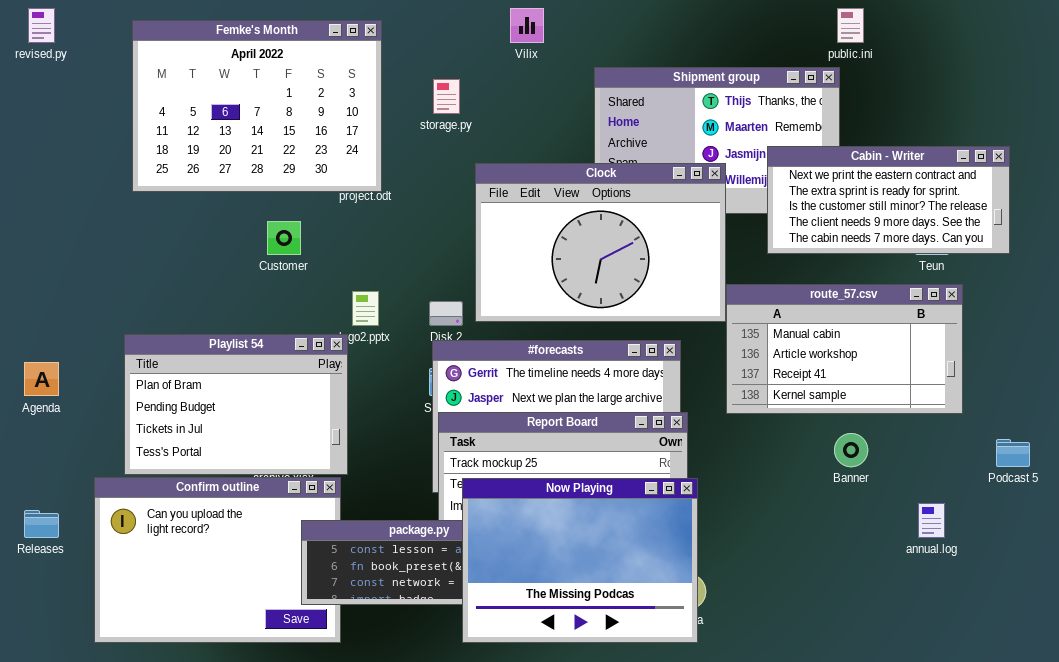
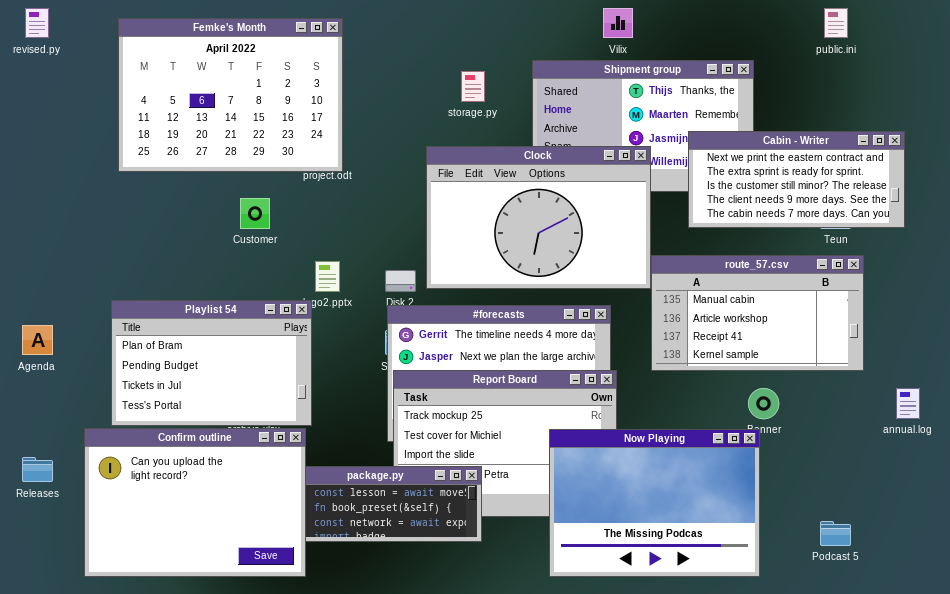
Vilix: [510,8,544,43] -> [603,8,633,38], moved
public.ini: [837,8,864,43] -> [824,8,848,38], moved
storage.py: [433,79,460,114] -> [461,71,485,102], moved
Podcast 5: [996,439,1030,467] -> [820,521,851,546], moved
Confirm outline: [94,477,341,643] -> [84,428,306,577], raised
Now Playing: [462,478,698,643] -> [549,429,760,577], moved
annual.log: [918,503,945,538] -> [896,388,920,419], moved

